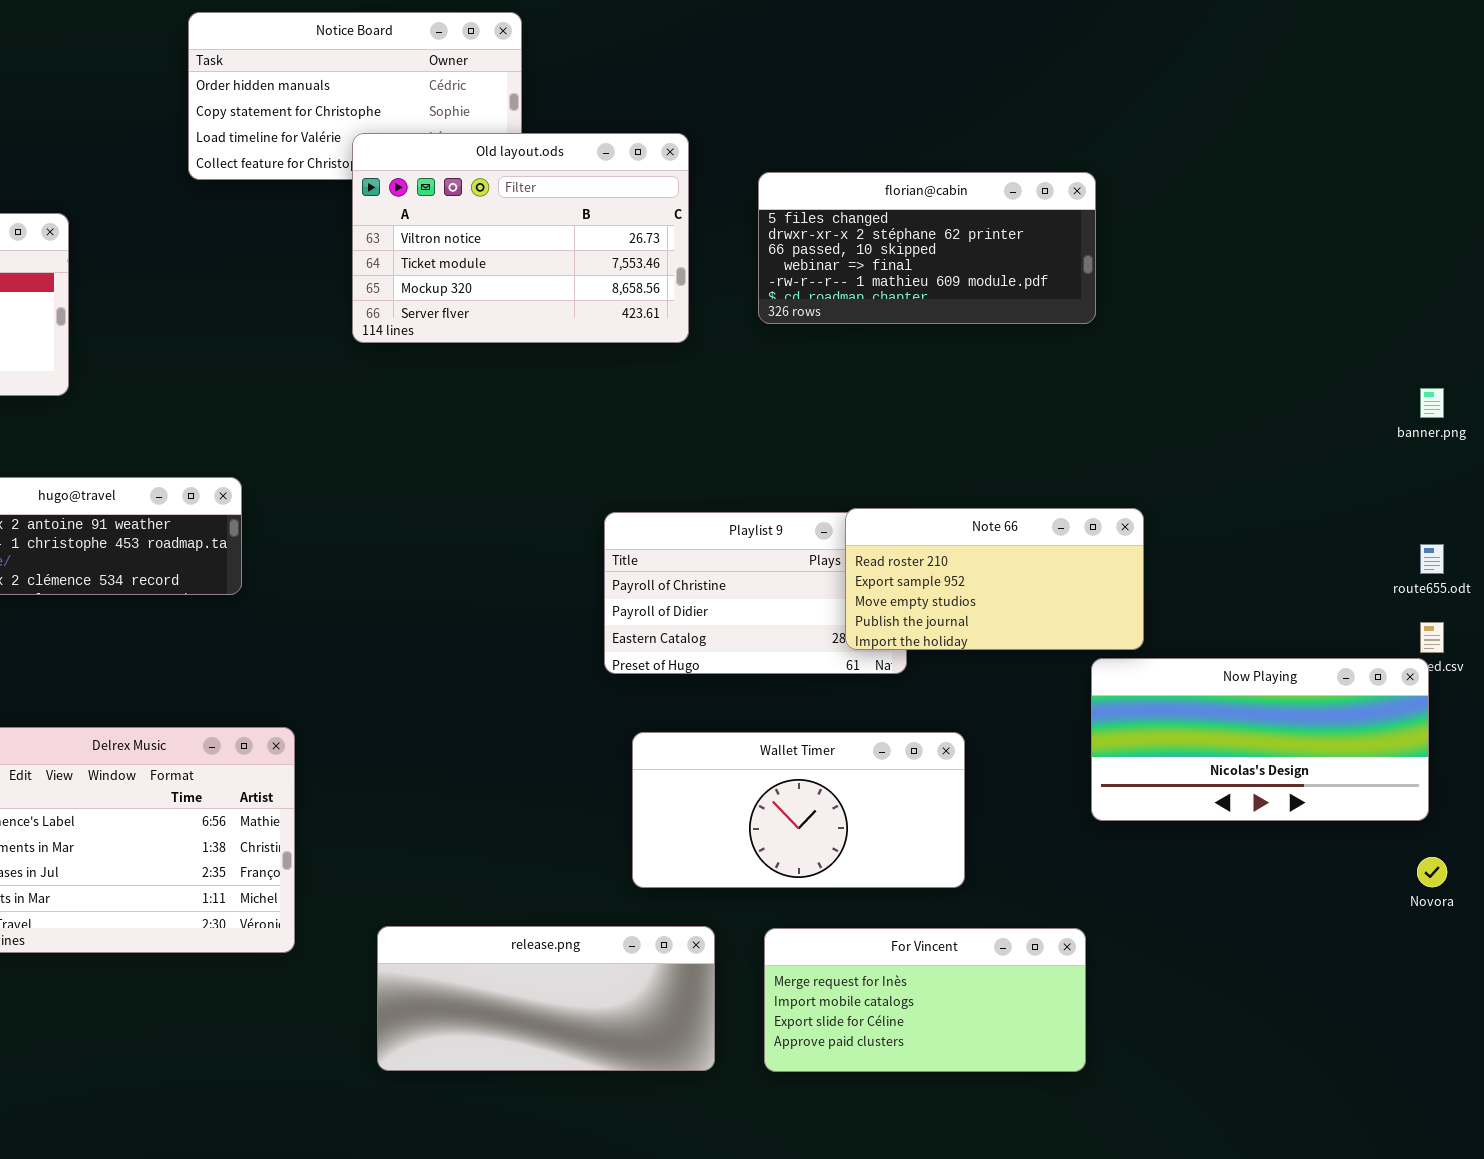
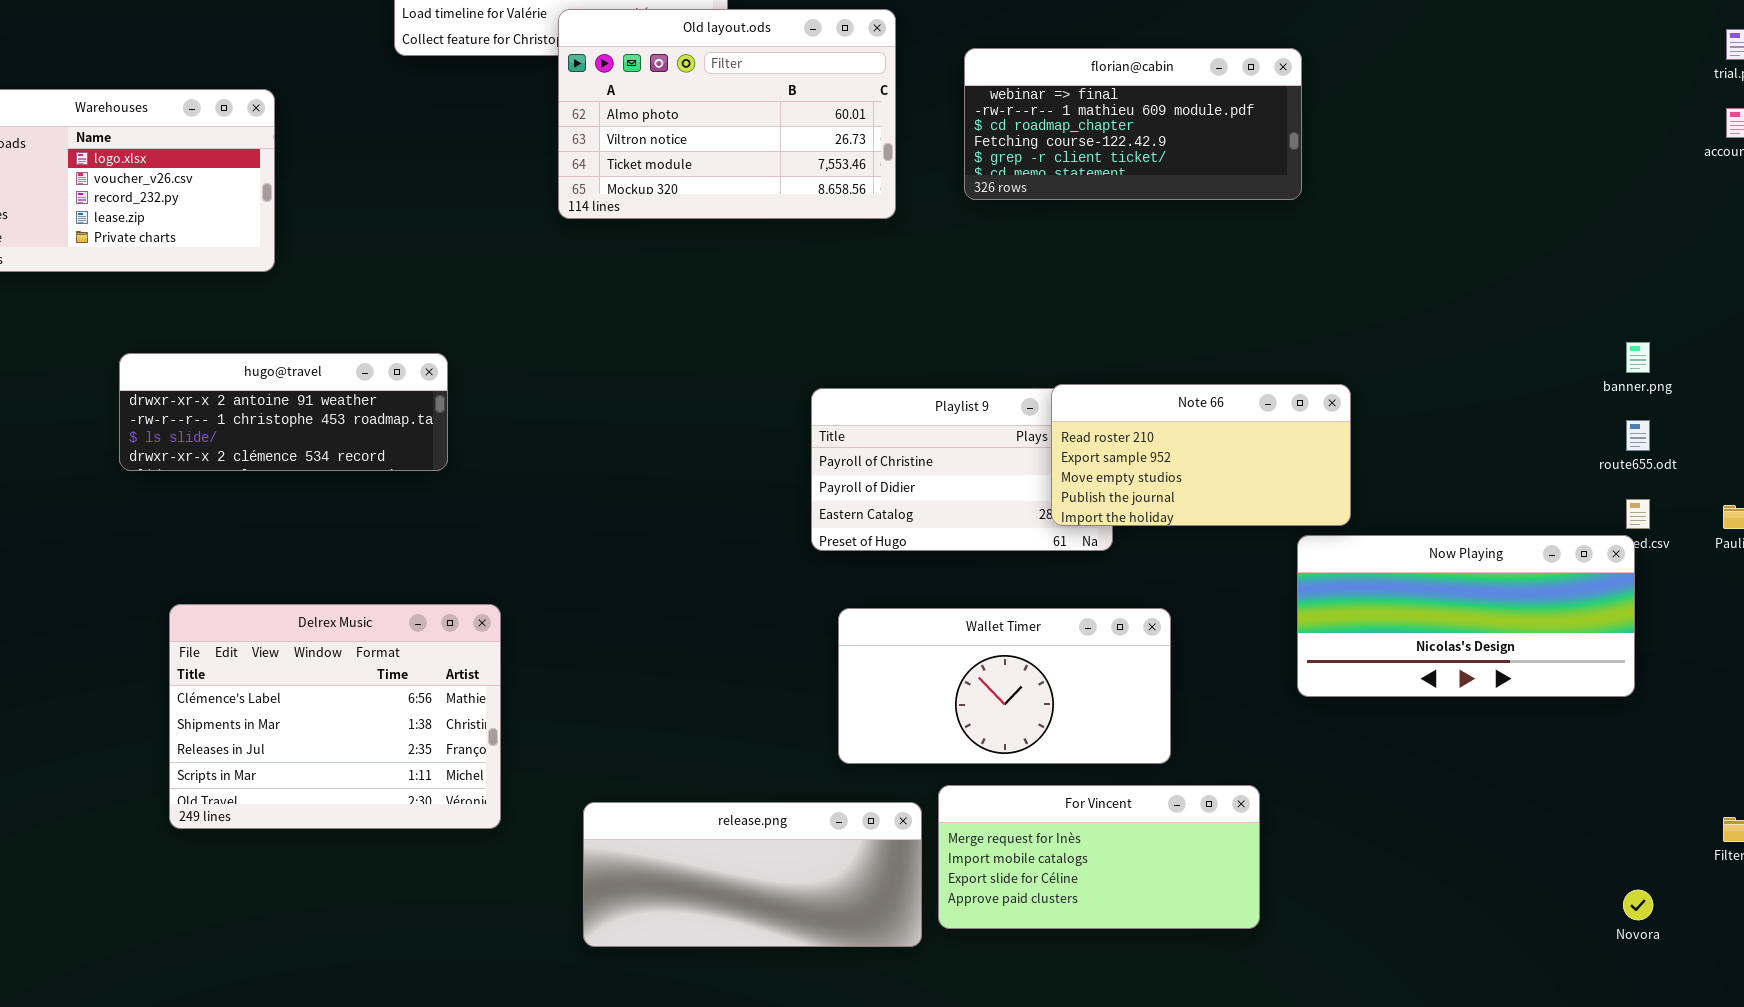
Old layout.ods: [352,133,689,343] -> [558,9,896,219], scrolled up 1 row
florian@cabin: [758,172,1096,324] -> [964,48,1302,200], scrolled down 3 rows
banner.png: [1420,388,1444,418] -> [1626,342,1650,373], moved
Novora: [1417,857,1447,887] -> [1623,890,1653,920], moved
For Vincent: [764,928,1086,1072] -> [938,785,1260,929], moved

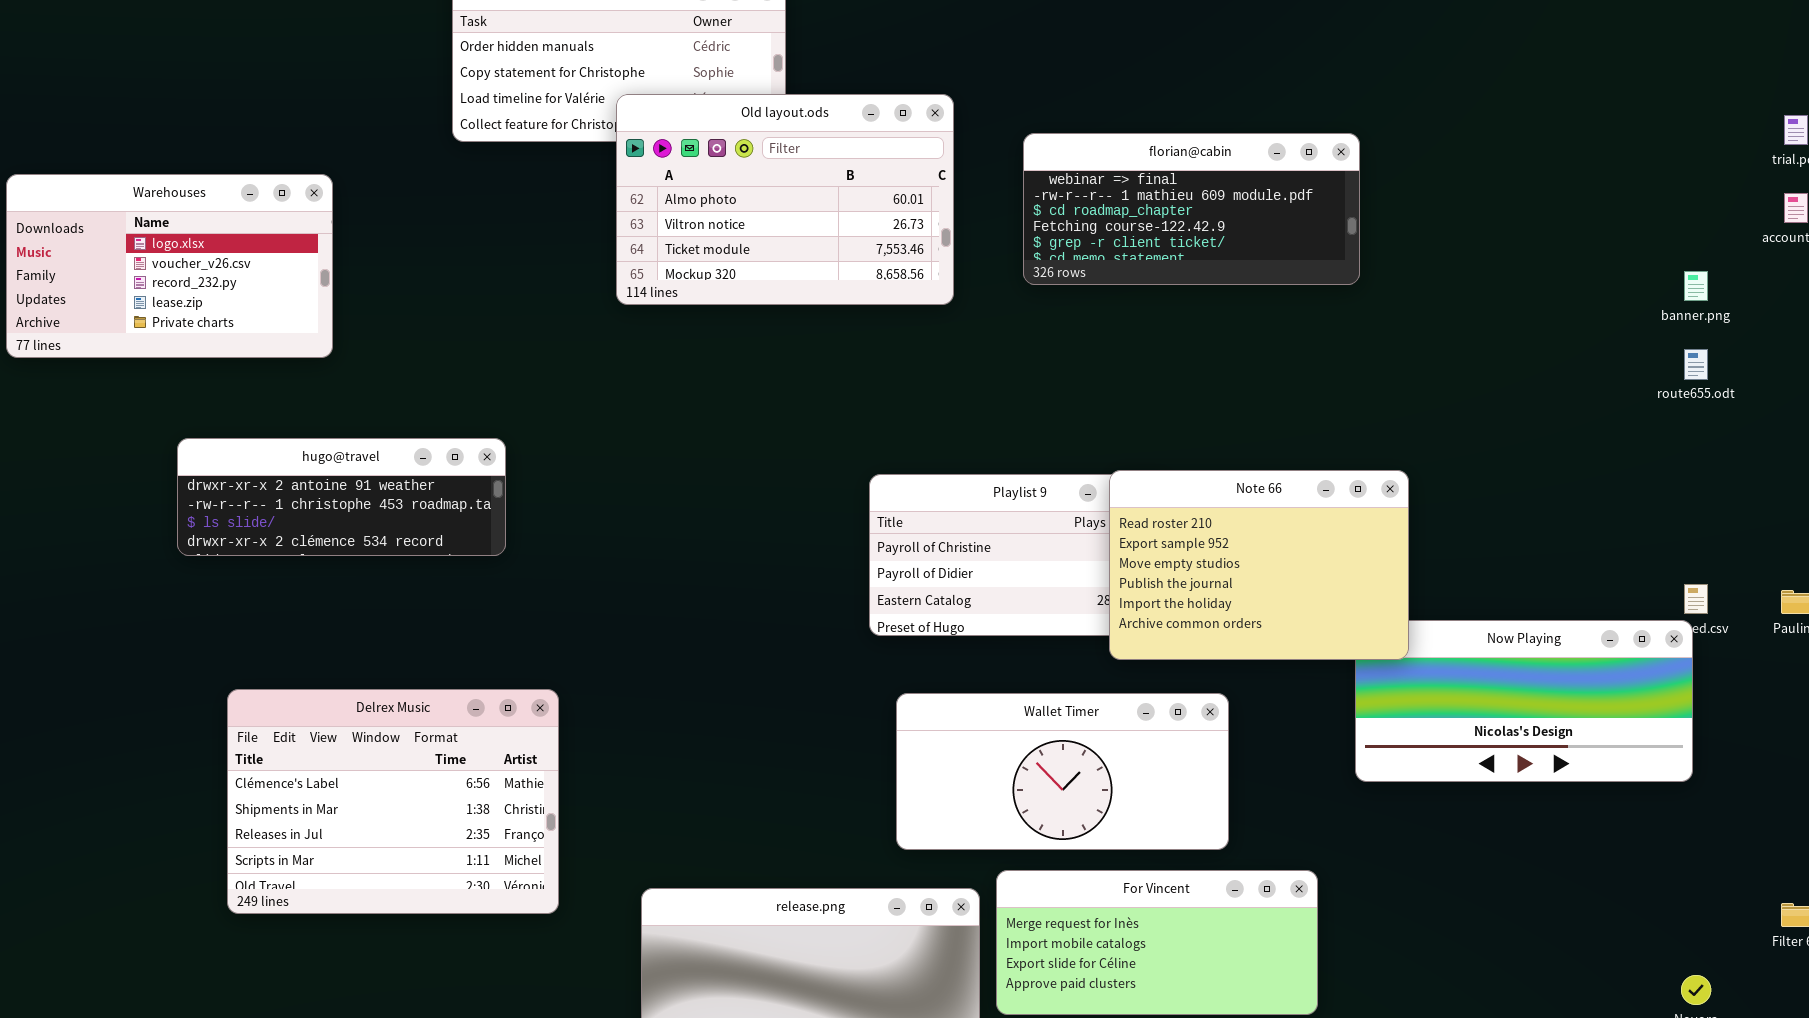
banner.png: [1626,342,1650,373] -> [1684,271,1708,301], moved
Note 66: [1051,384,1351,526] -> [1109,470,1409,660], resized
route655.odt: [1626,420,1650,451] -> [1684,349,1708,380], moved

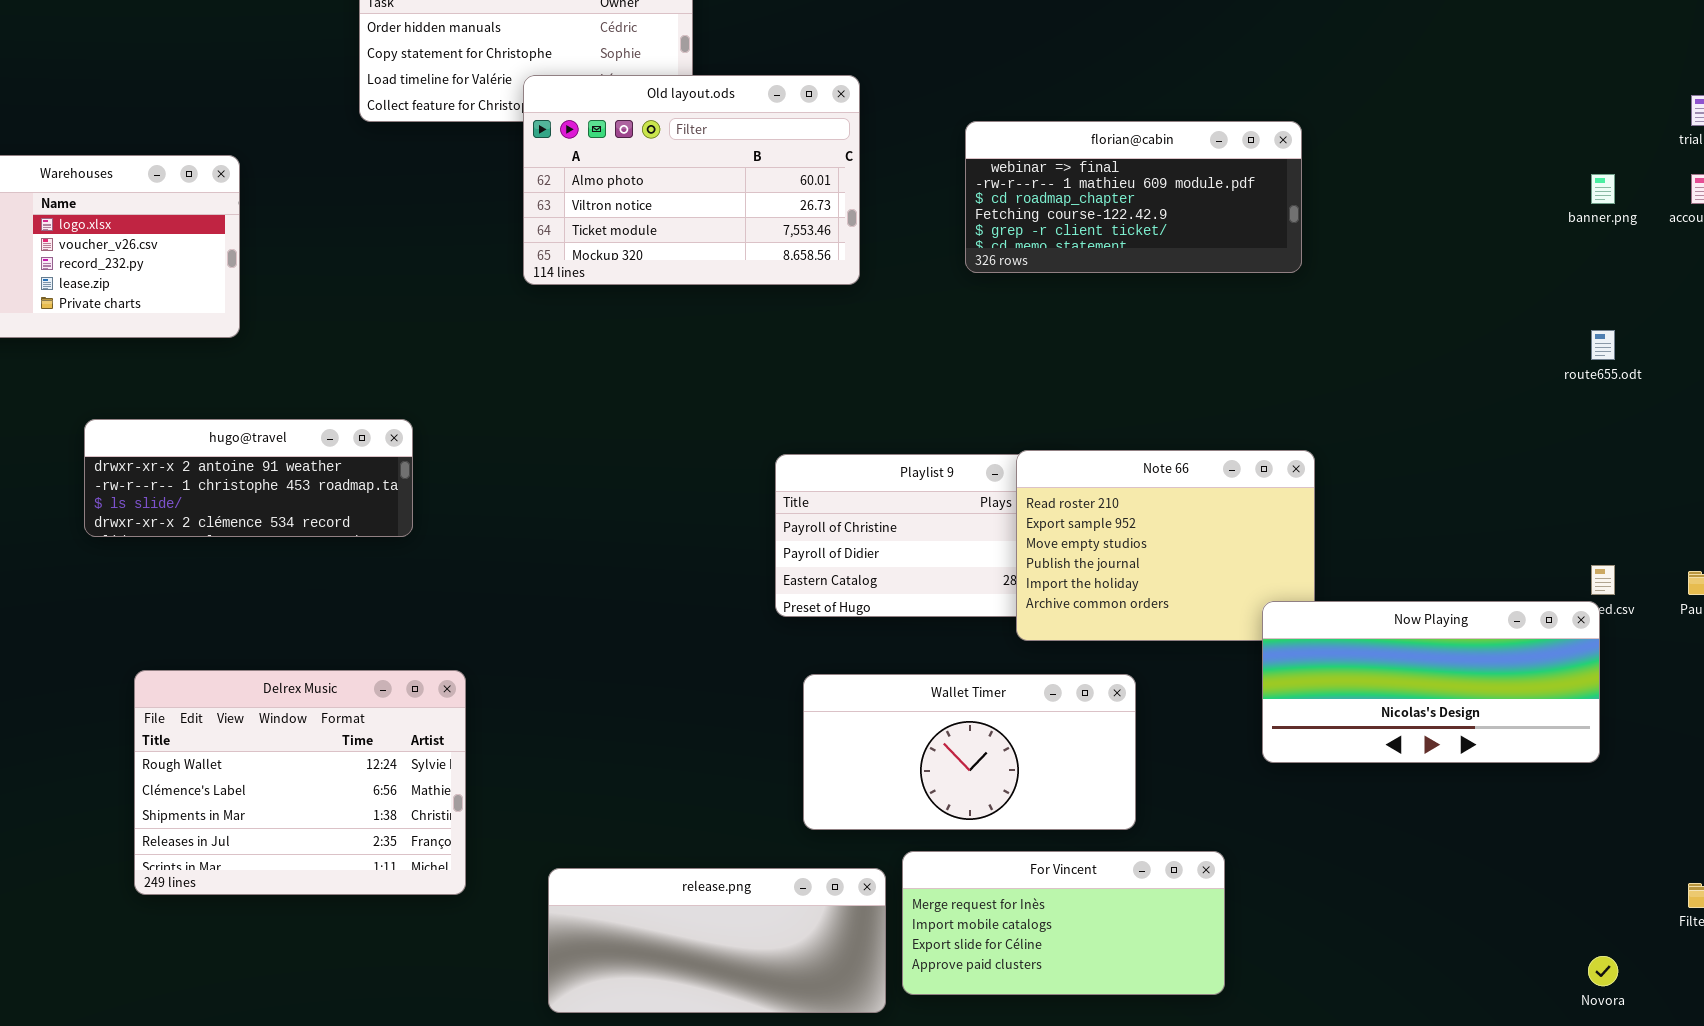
florian@cabin: [1023,133,1360,285] -> [965,121,1302,273], moved
banner.png: [1684,271,1708,301] -> [1591,174,1615,204], moved
Now Playing: [1355,620,1693,782] -> [1262,601,1600,763], raised
Delrex Music: [227,689,559,914] -> [134,670,466,895], scrolled up 1 row

